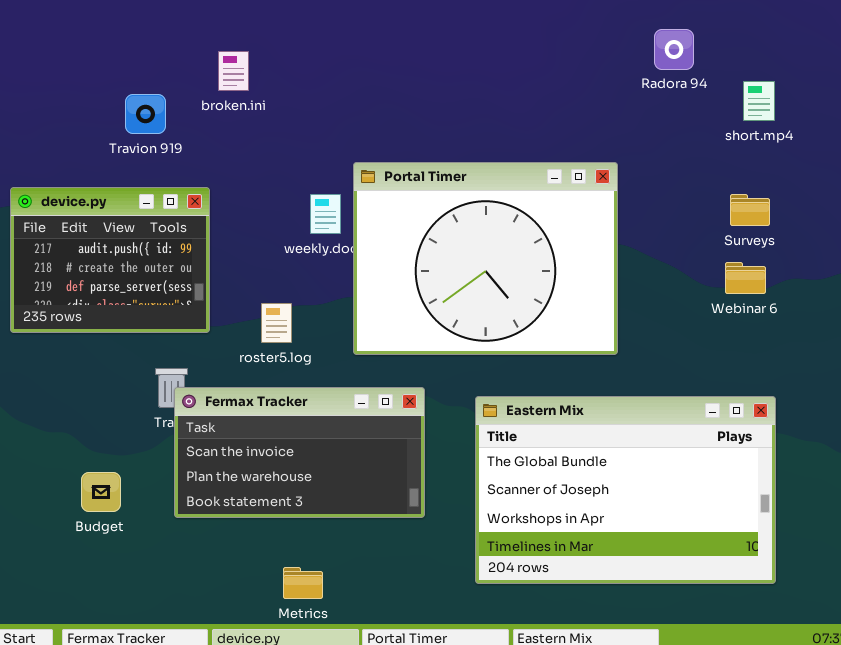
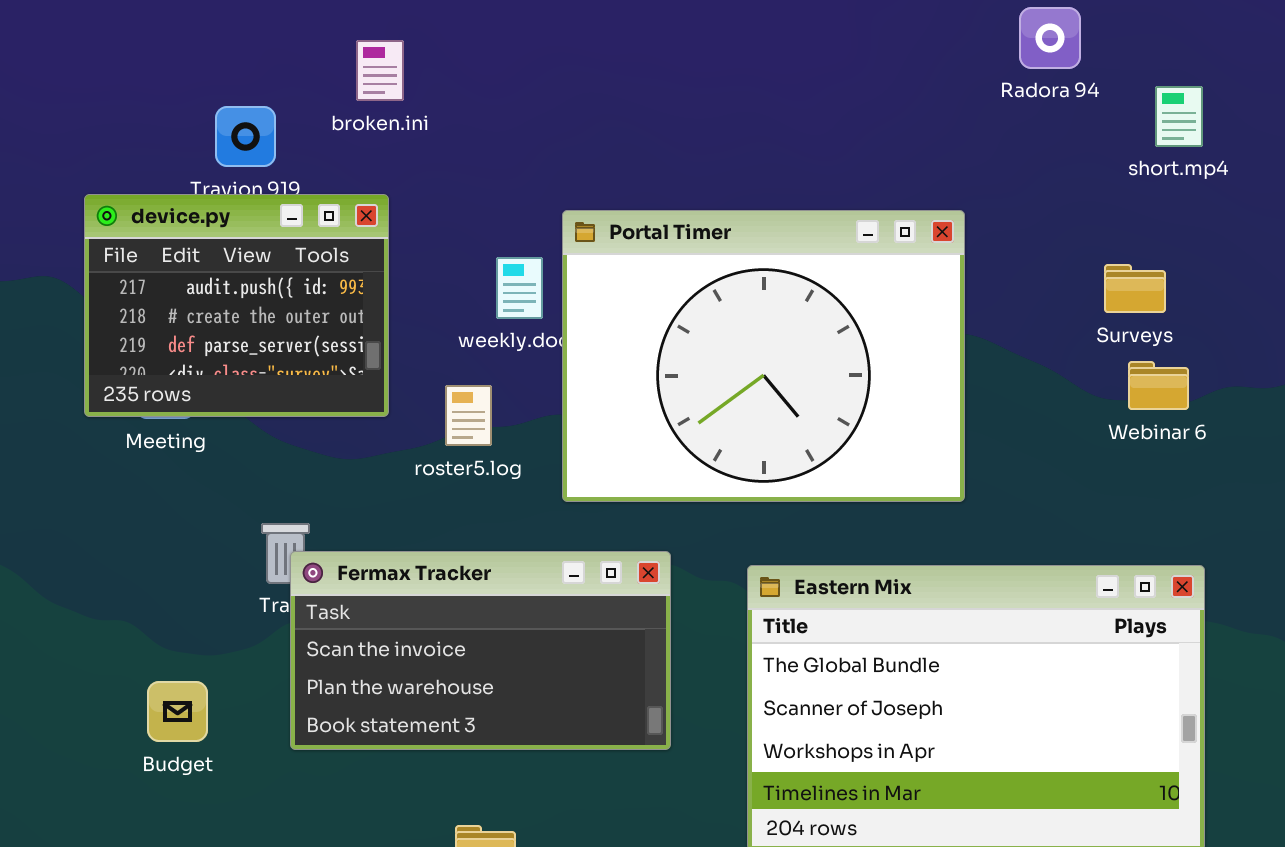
device.py: [10,187,210,333] -> [84,194,389,417], moved
Surveys: [730,194,770,226] -> [1104,264,1166,313], moved
roster5.log: [261,303,292,343] -> [445,385,492,446], moved

